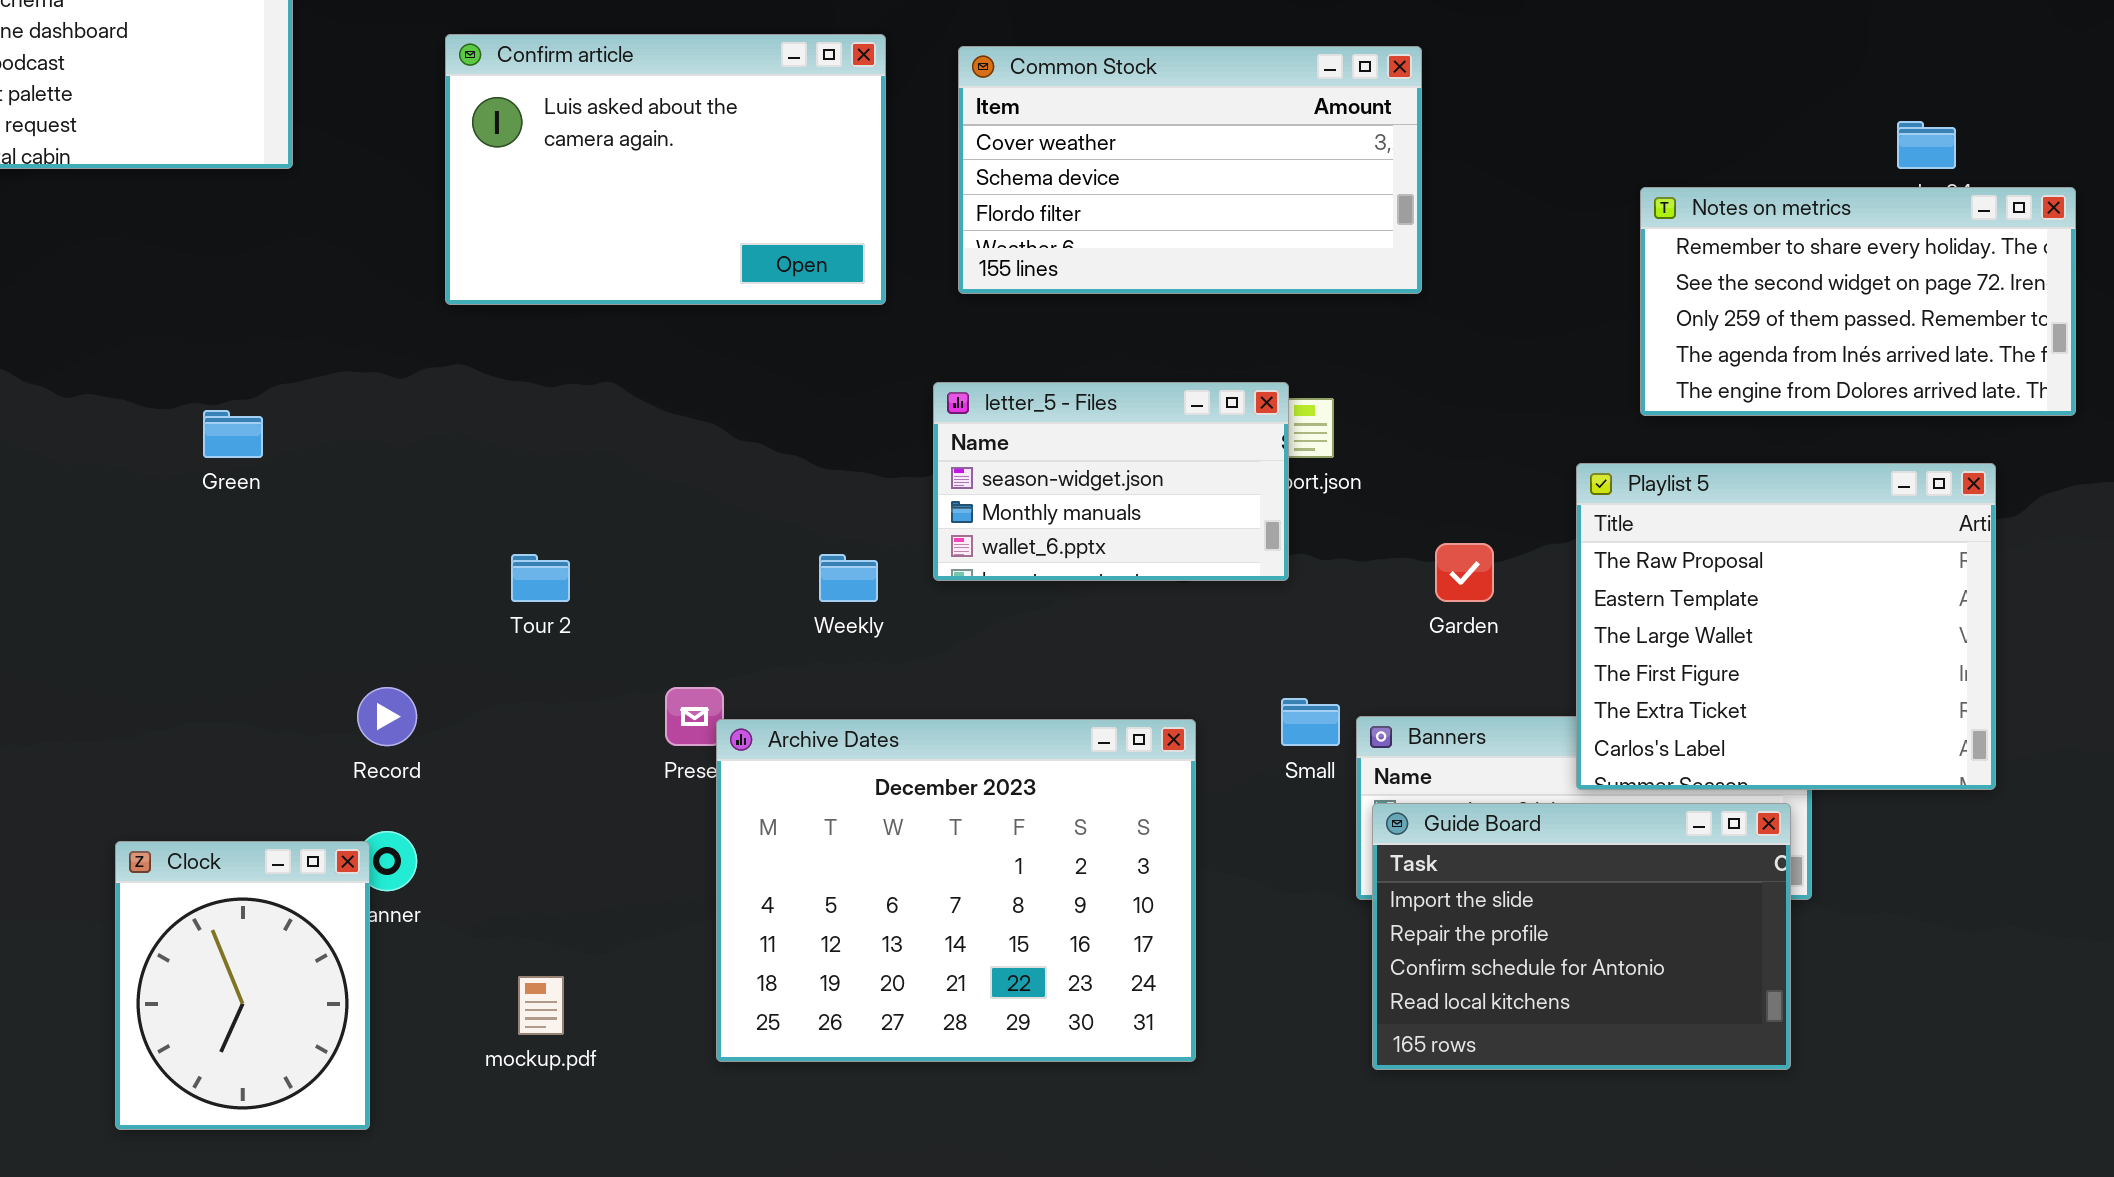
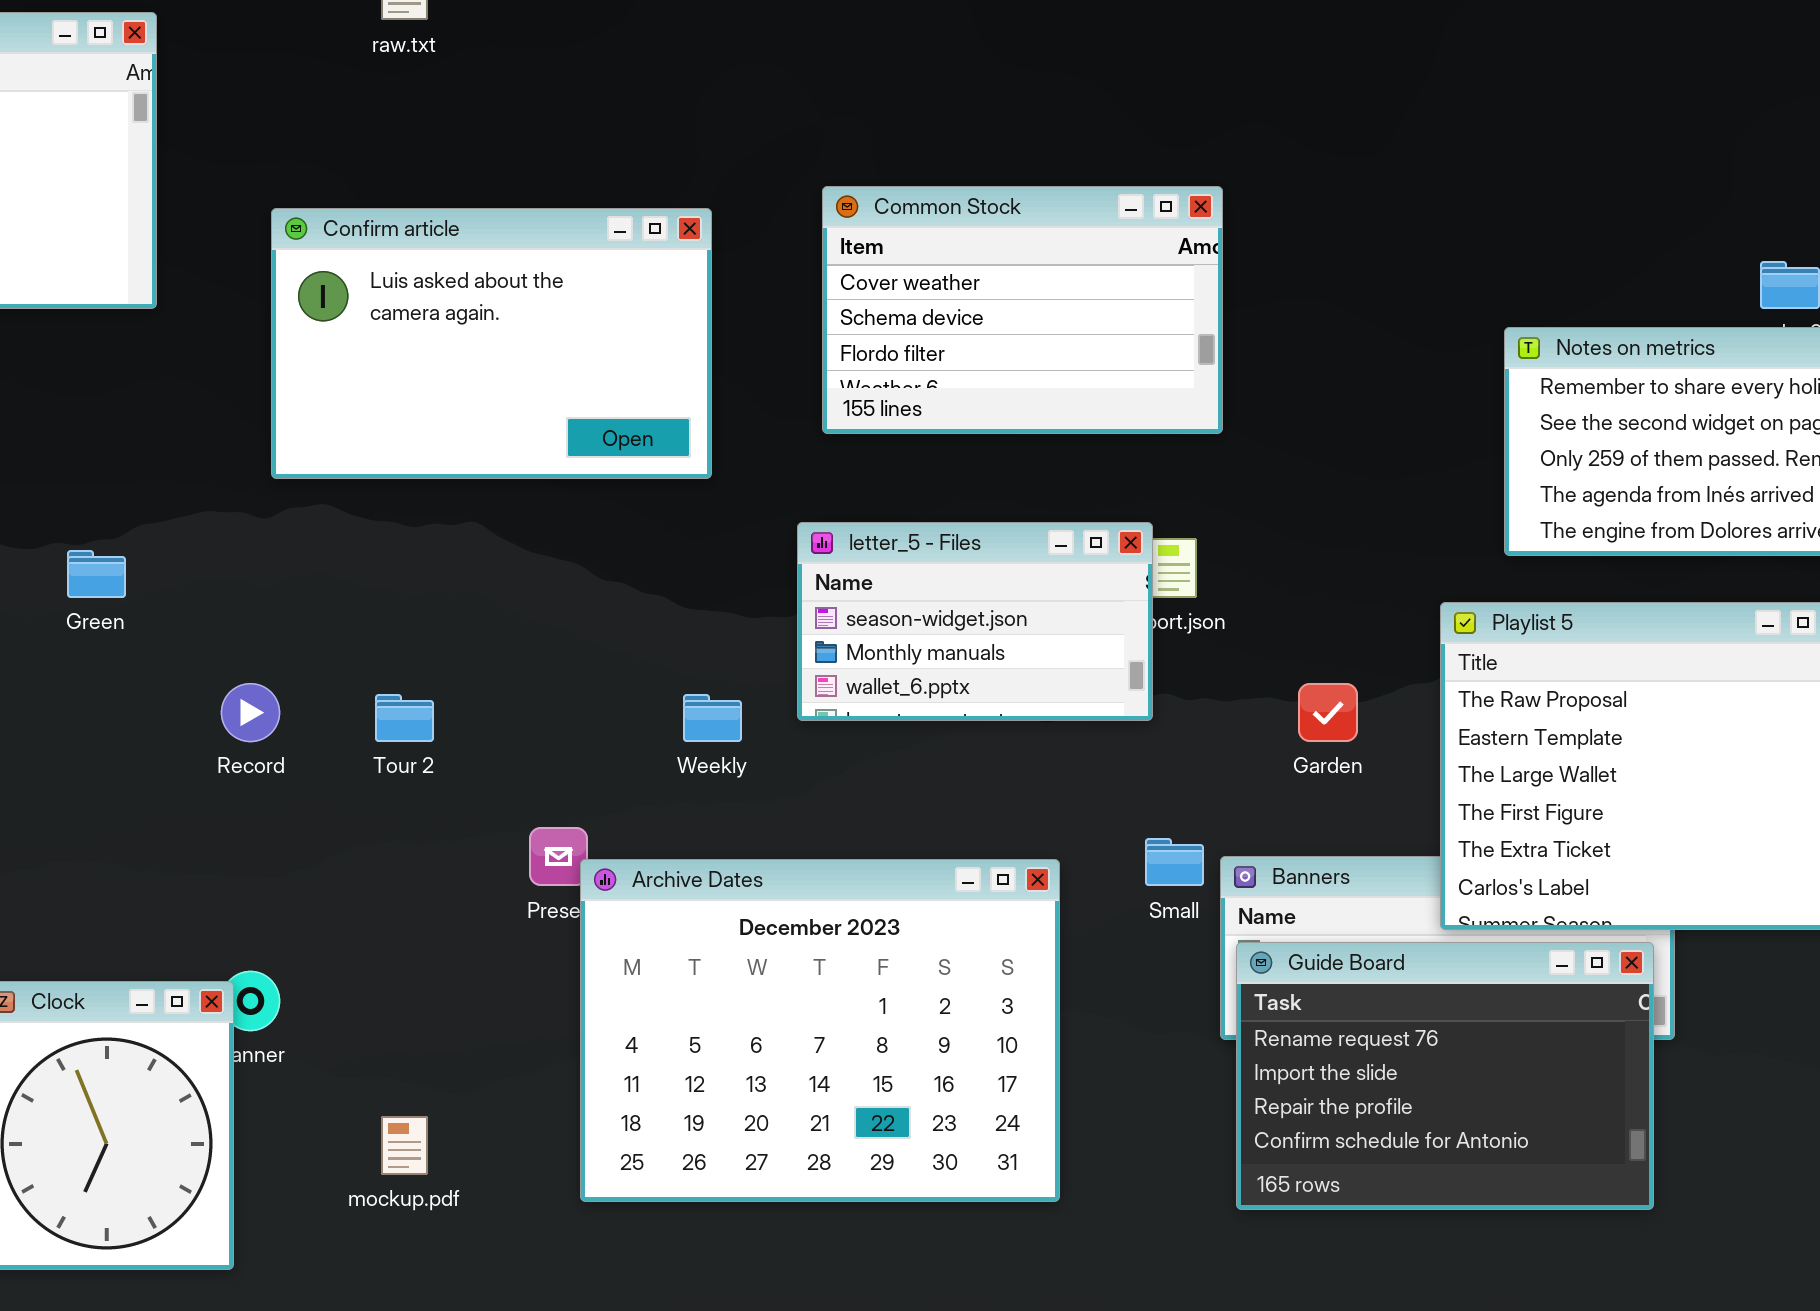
Confirm article: [445,34,886,305] -> [271,208,712,479], moved
Common Stock: [958,46,1422,294] -> [822,186,1223,434], resized
Record: [357,687,417,746] -> [221,683,280,742], moved
Guide Board: [1372,803,1791,1070] -> [1236,942,1654,1210], scrolled up 1 row

